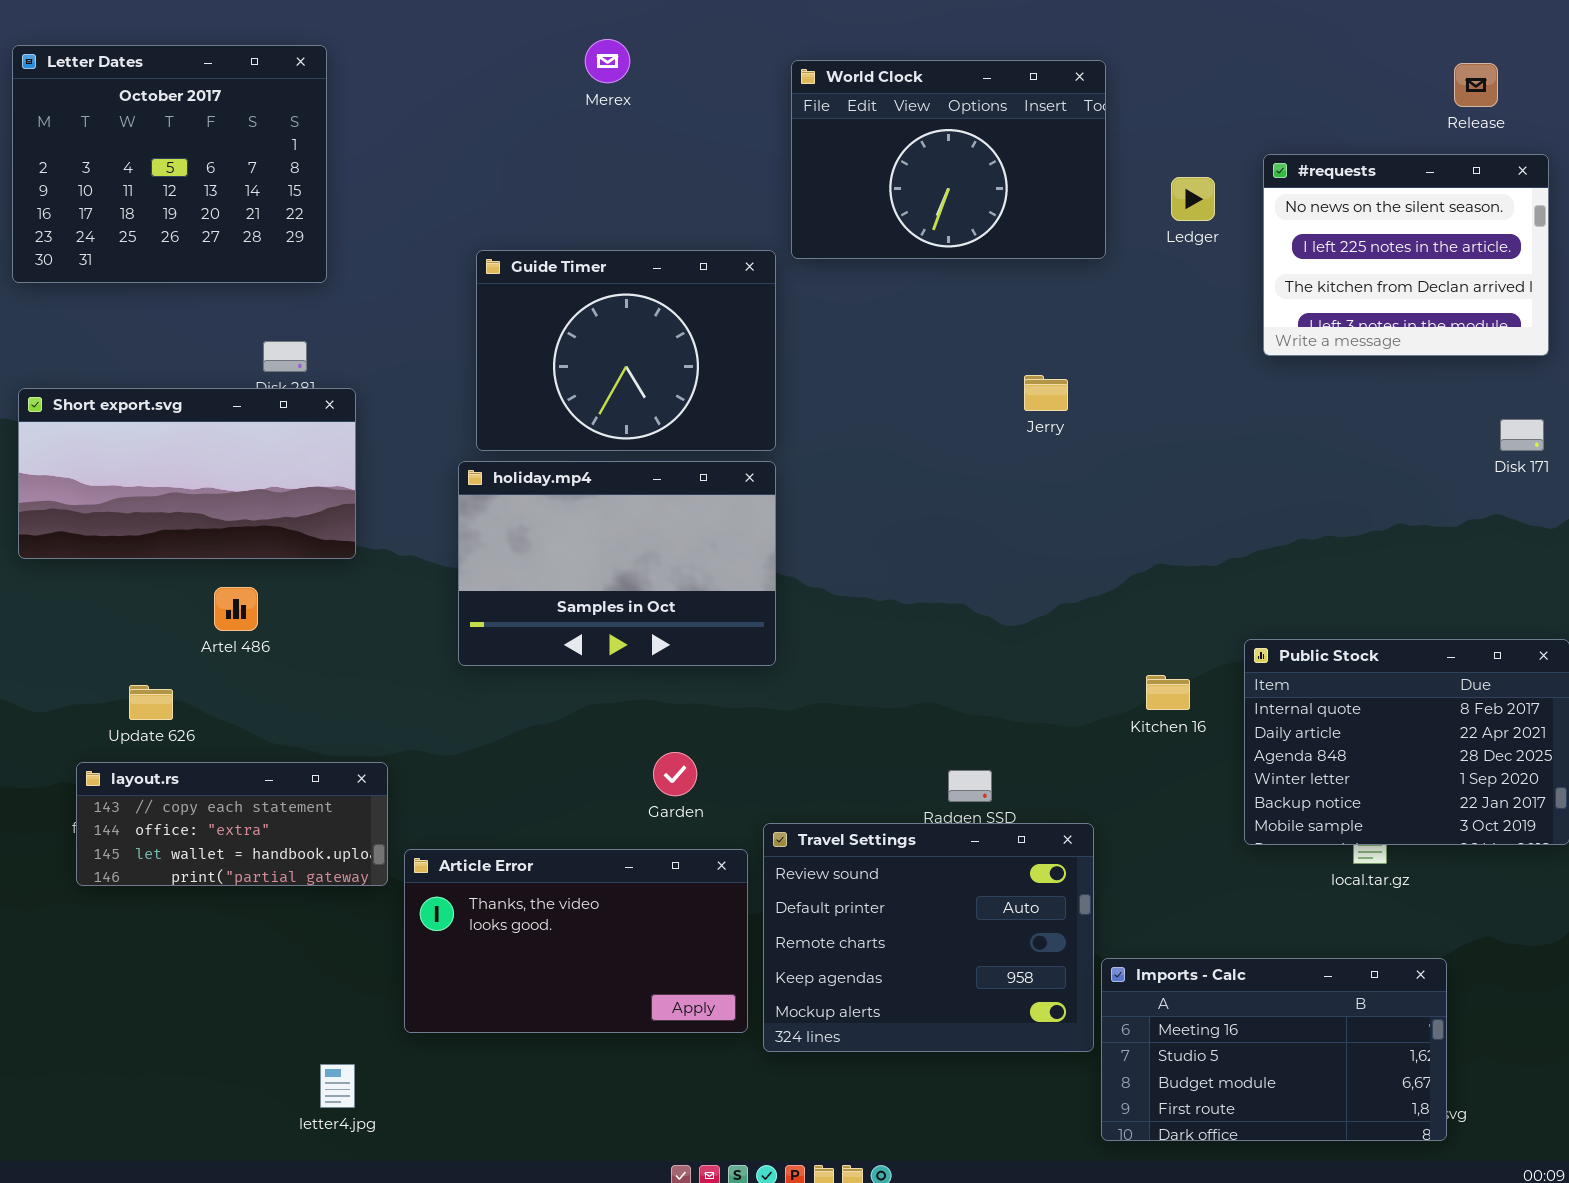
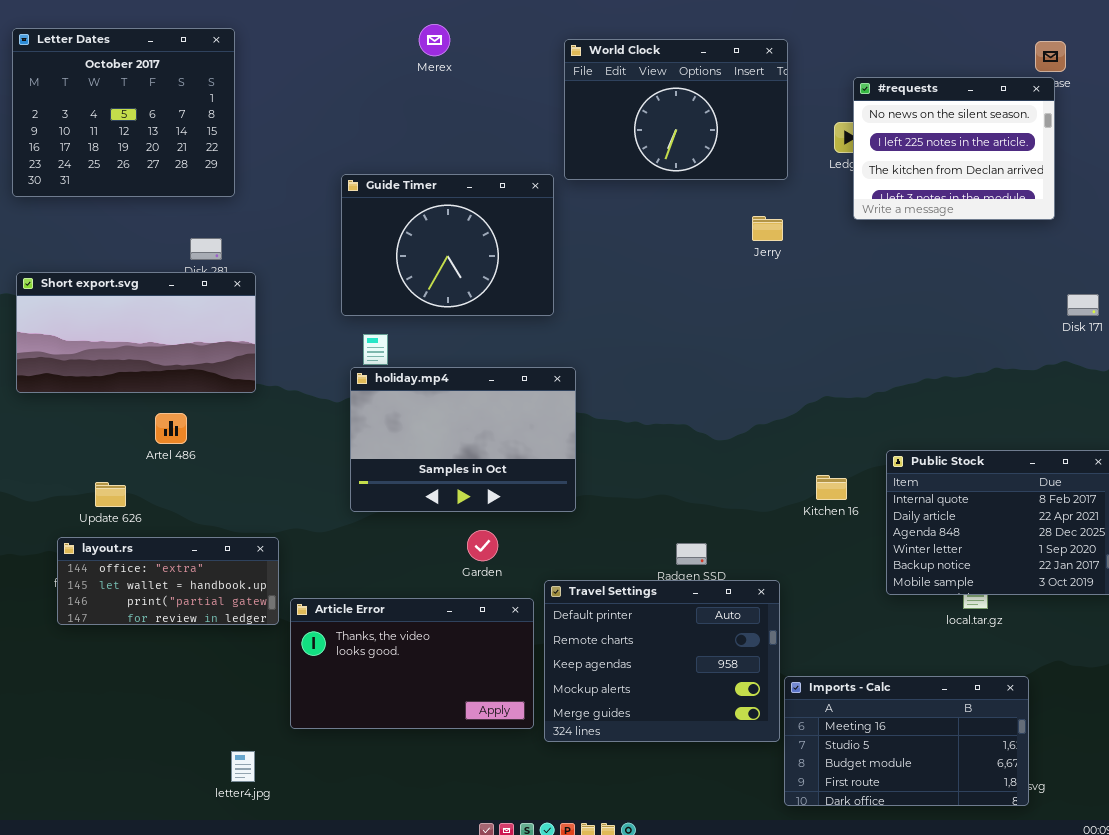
#requests: [1263,154,1549,356] -> [853,77,1055,220], moved
Jerry: [1024,375,1068,411] -> [752,216,783,241], moved
holiday.mp4: [458,461,776,666] -> [350,367,576,512], moved
layout.rs: [76,762,388,886] -> [57,537,279,625], scrolled down 1 row
Travel Settings: [763,823,1094,1052] -> [544,580,780,742], scrolled down 1 row

